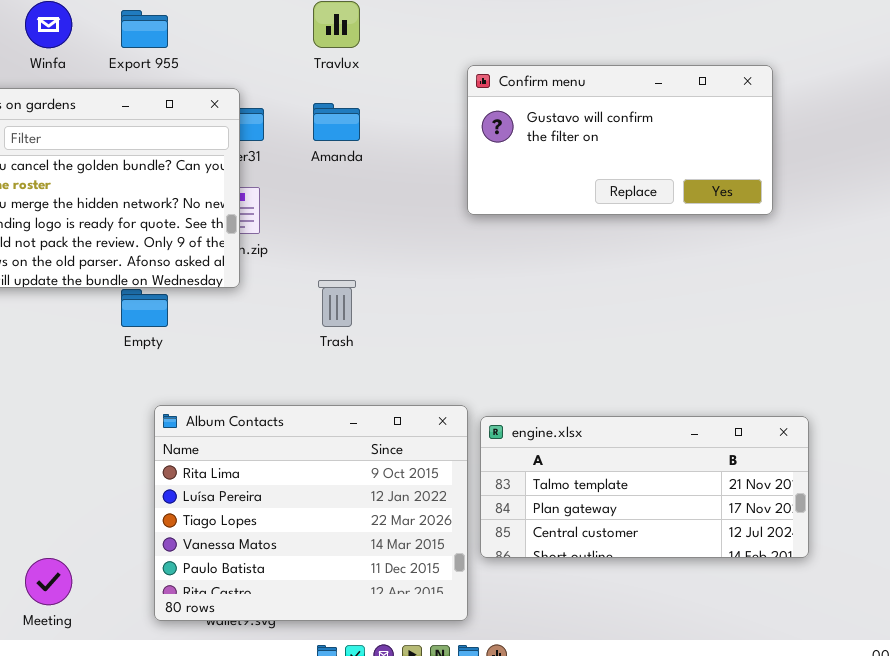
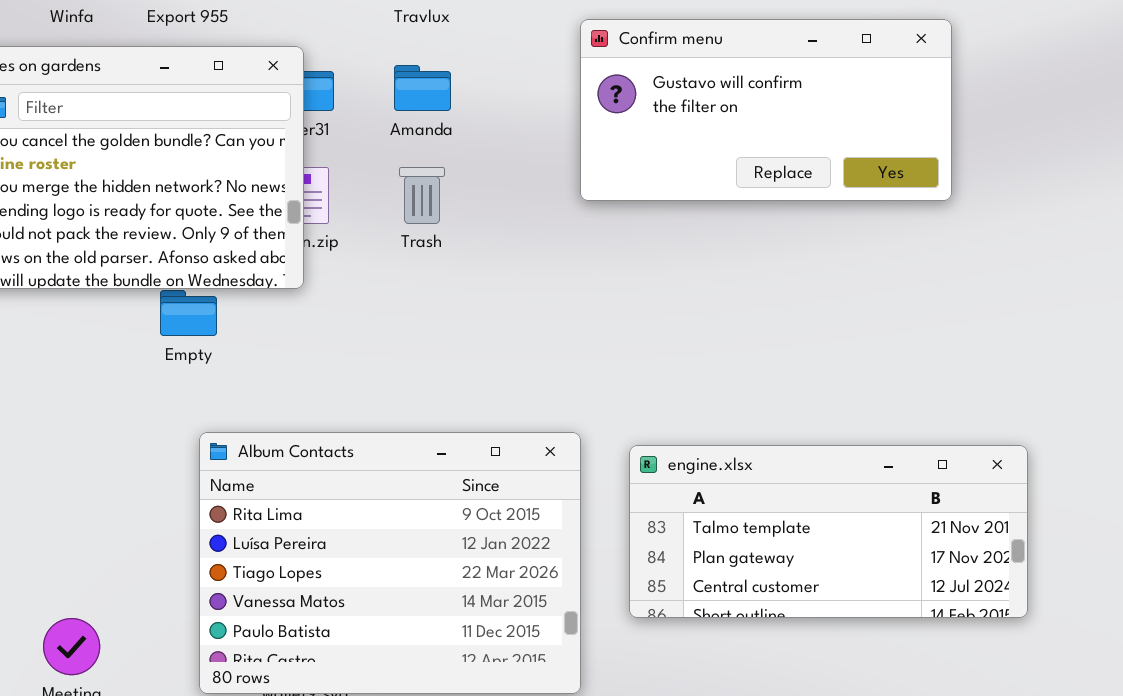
Trash: [318,280,356,327] -> [399,167,445,224], moved
engine.xlsx: [480,416,809,558] -> [629,445,1028,618], moved

